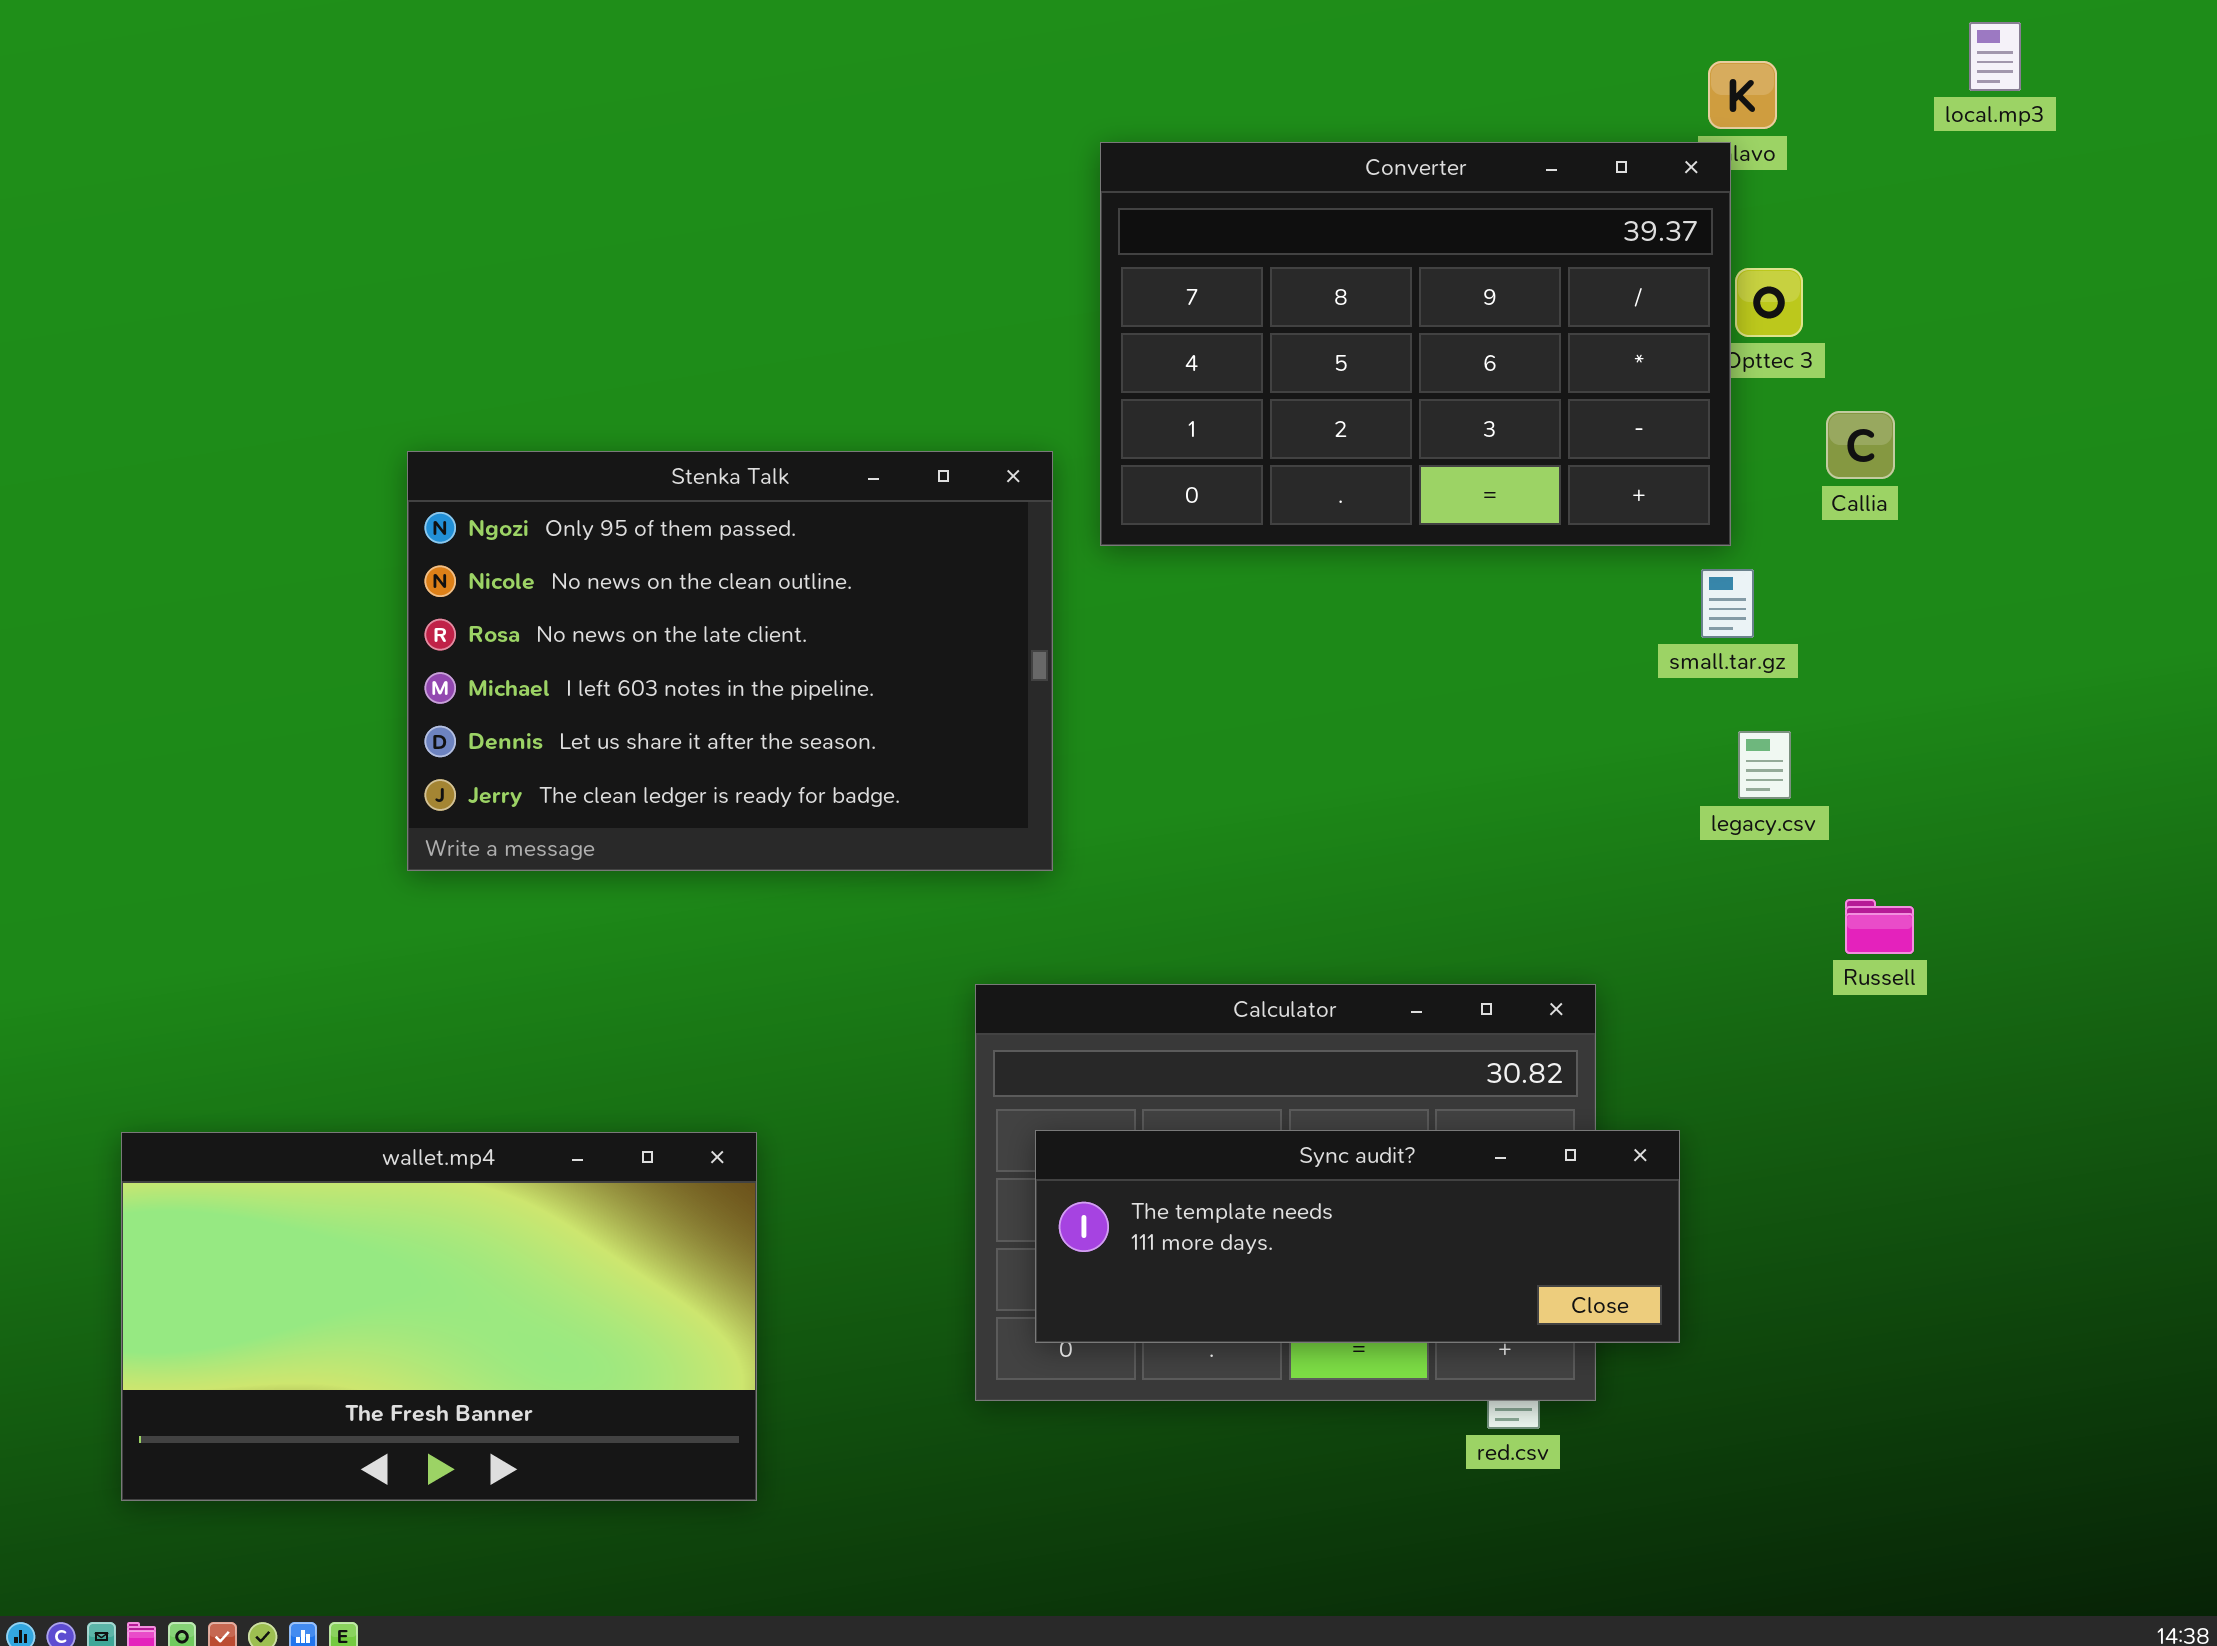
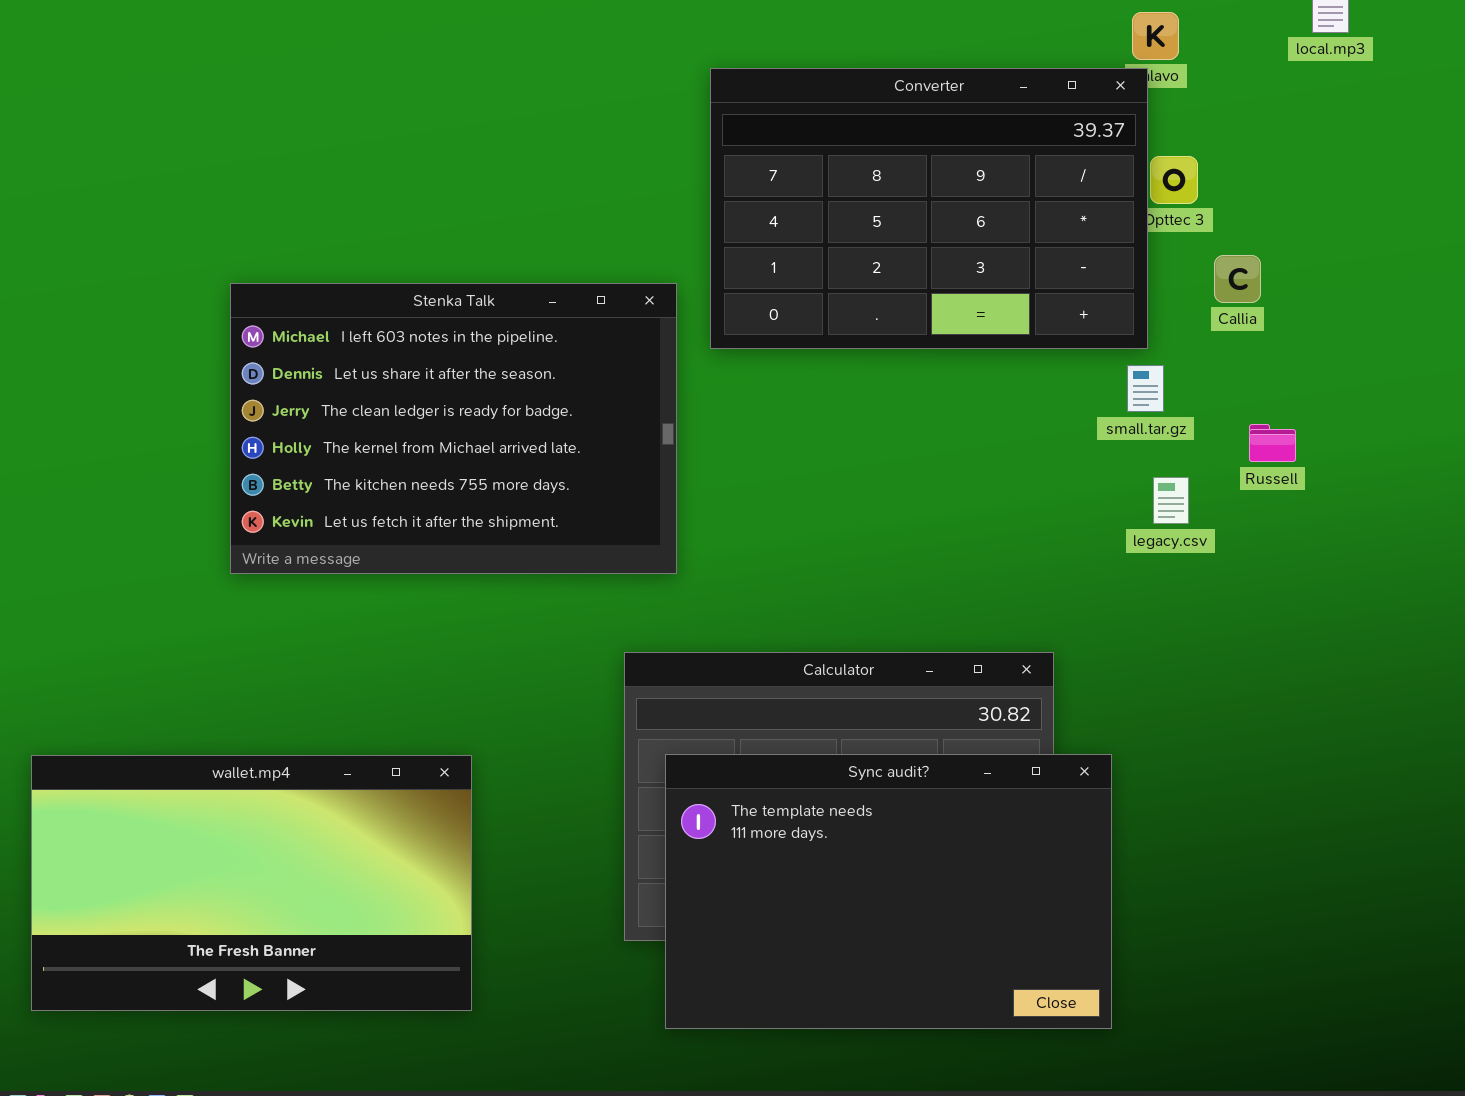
Stenka Talk: [407,451,1053,871] -> [230,283,677,574], scrolled down 3 rows
Russell: [1845,899,1914,954] -> [1249,424,1296,462], moved
Sync audit?: [1035,1130,1680,1343] -> [665,754,1112,1029], resized

